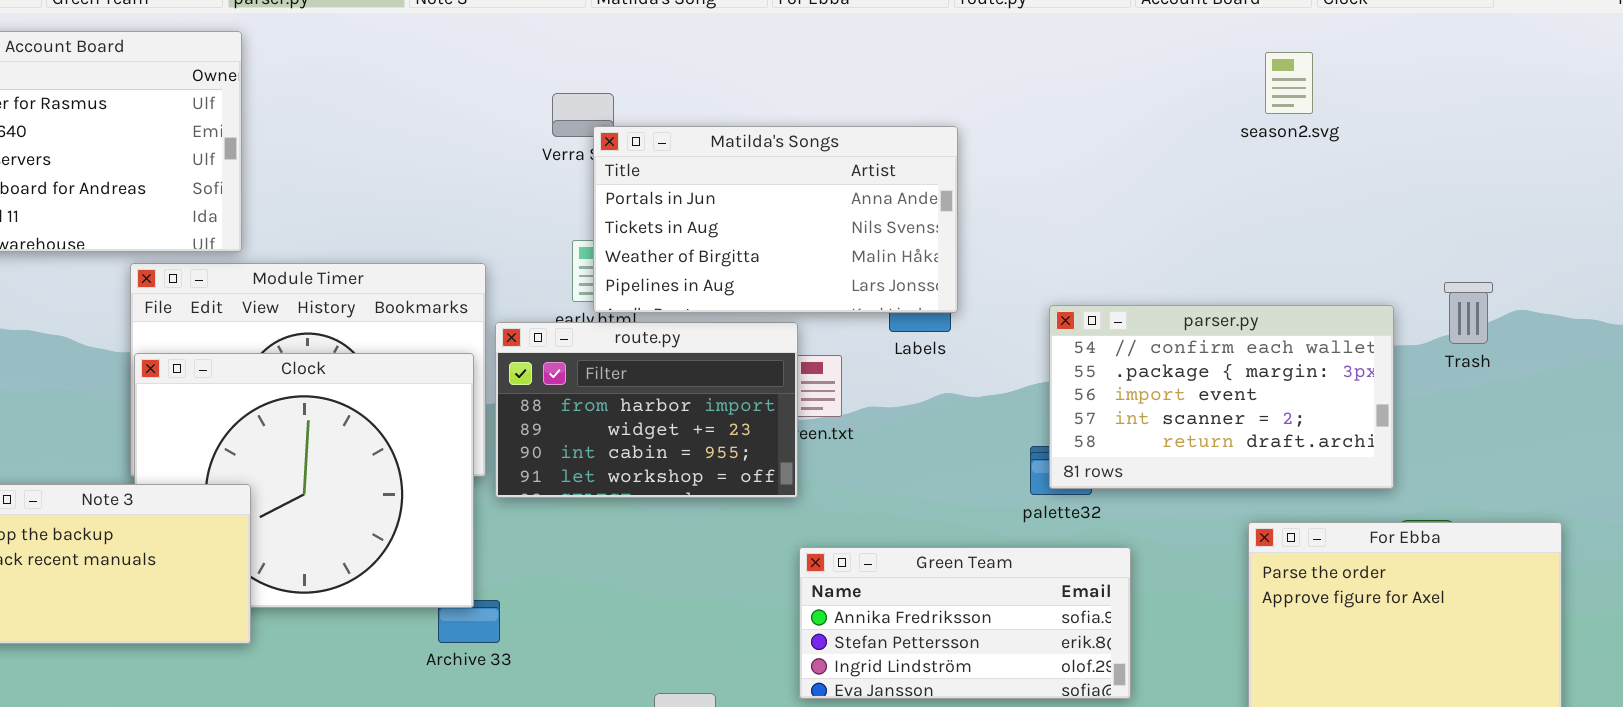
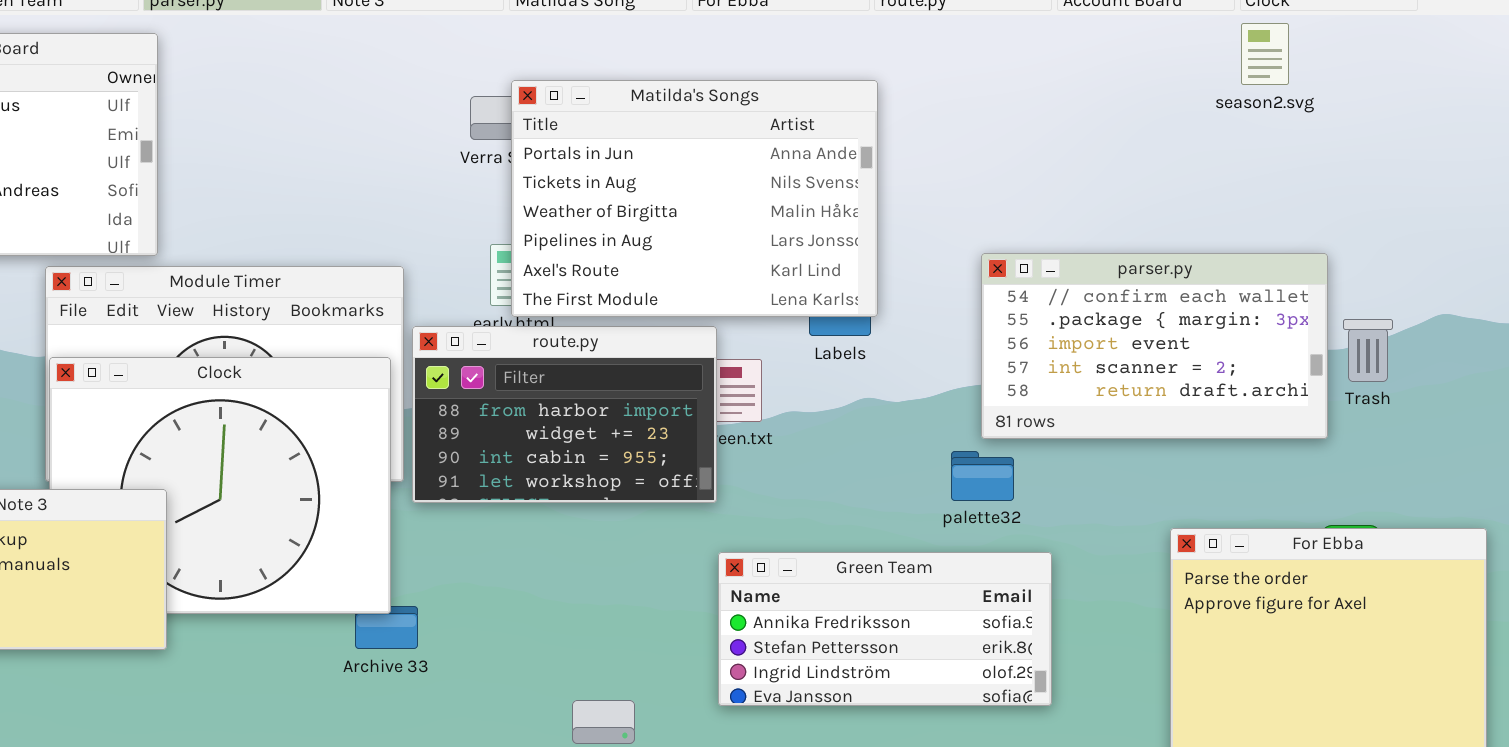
season2.svg: [1265,52,1313,114] -> [1241,23,1289,85], moved
Matilda's Songs: [593,126,958,313] -> [511,80,878,317], resized
Trash: [1444,282,1493,344] -> [1343,319,1393,382], moved
parser.py: [1049,305,1394,489] -> [981,253,1328,439], moved

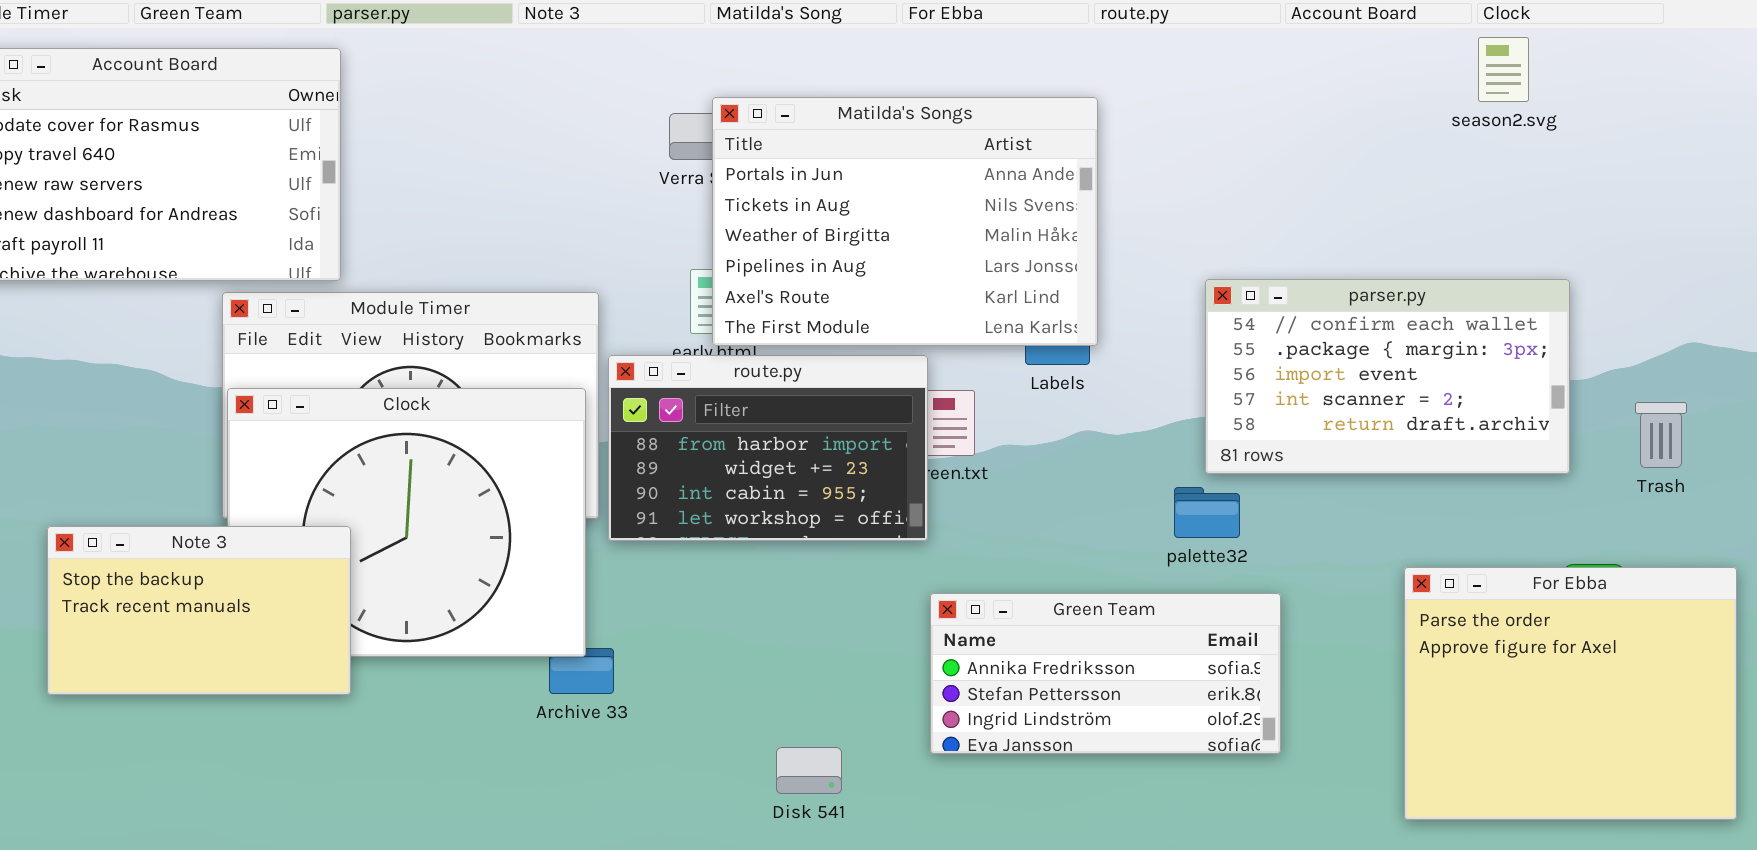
Trash: [1343,319,1393,382] -> [1635,402,1687,468], moved

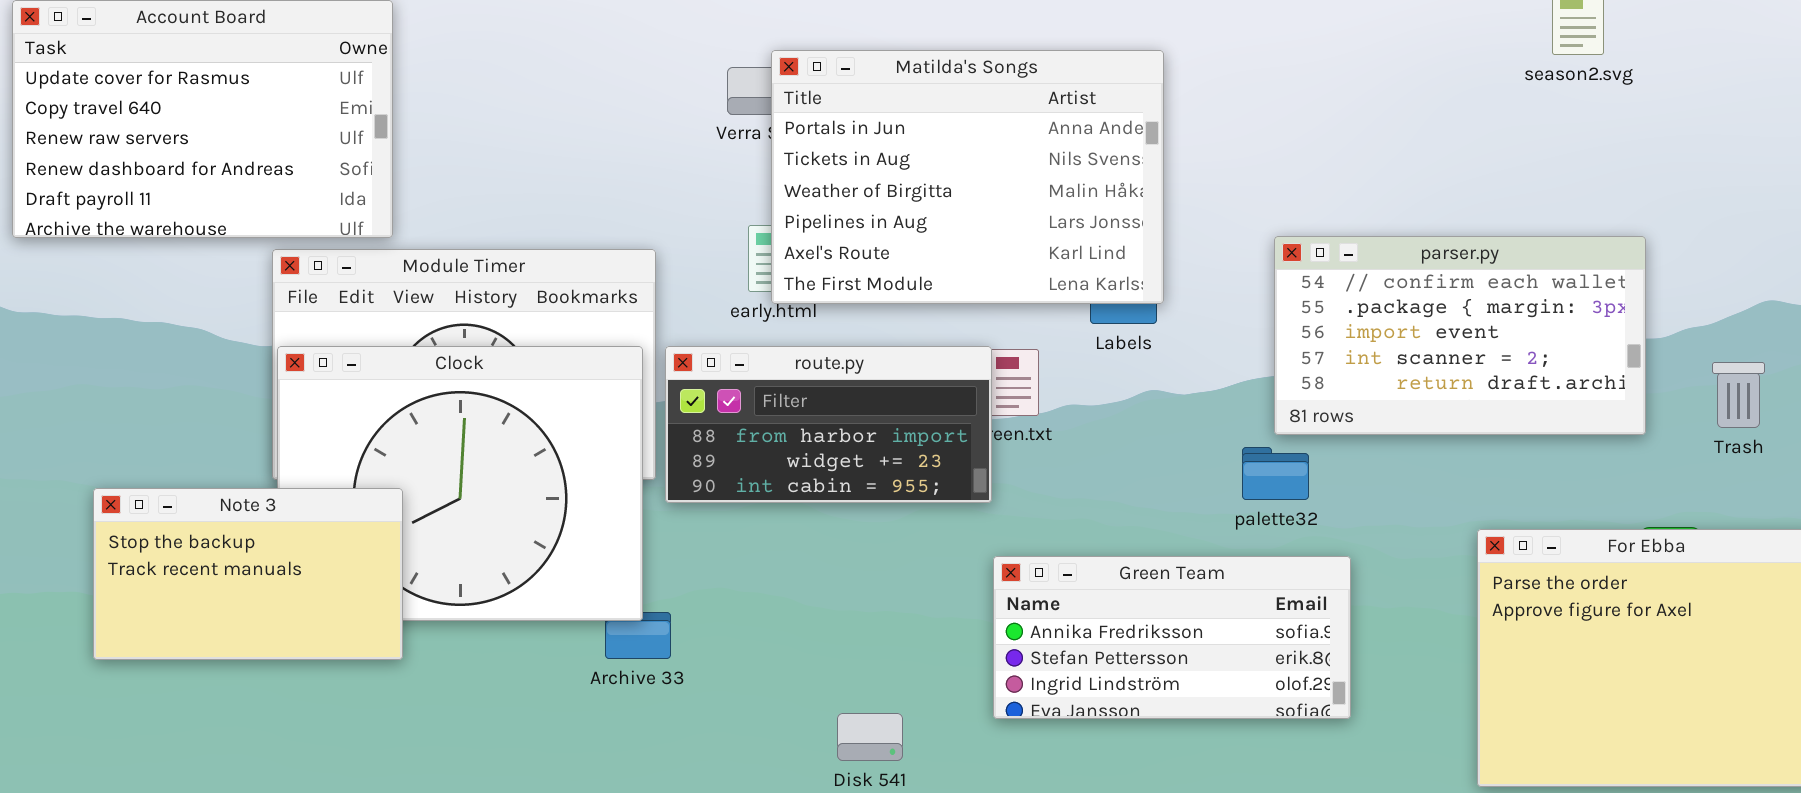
route.py: [608,355,928,541] -> [665,346,992,503], resized

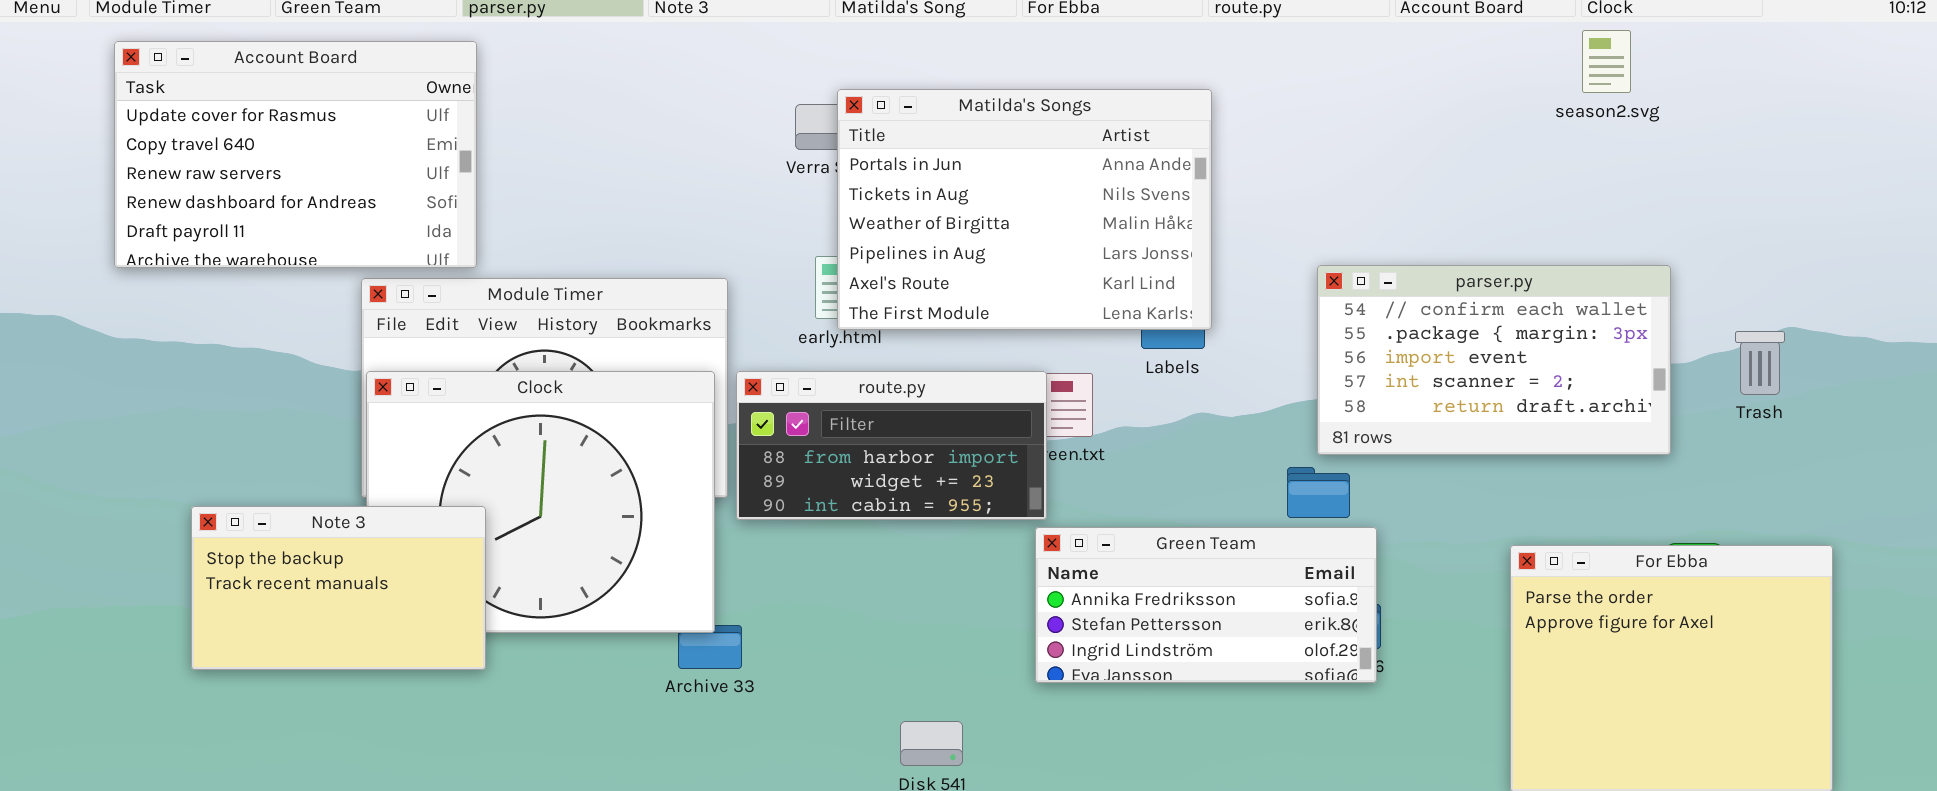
Trash: [1712,362,1765,428] -> [1735,331,1785,395], moved
Green Team: [993,556,1351,719] -> [1035,527,1377,683], moved

